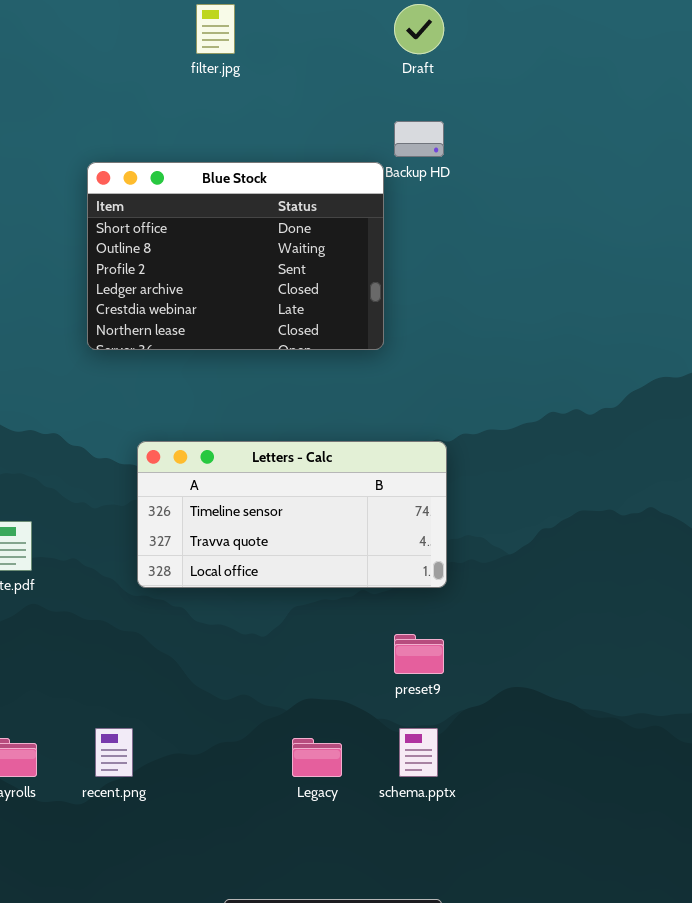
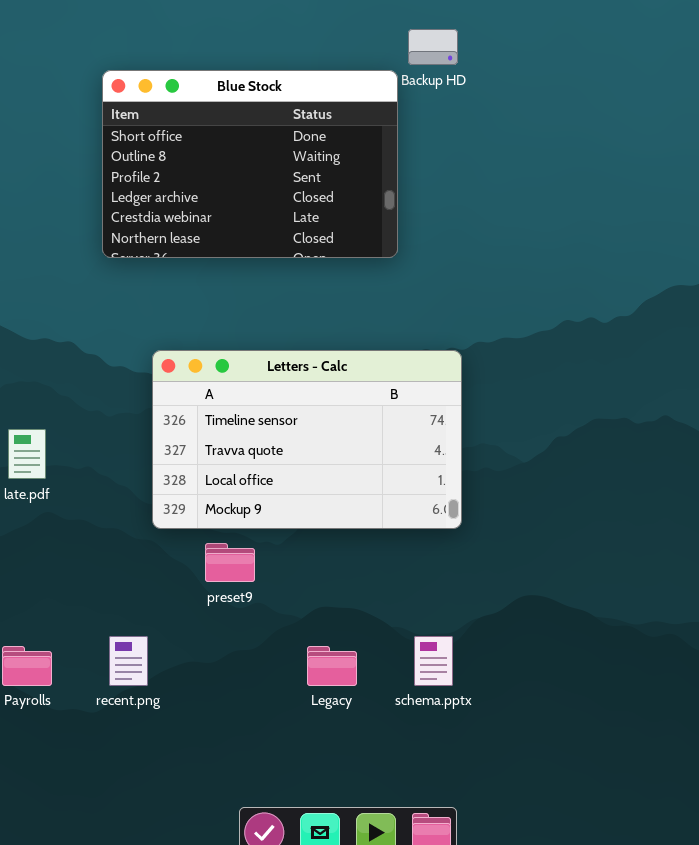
Letters - Calc: [137,441,447,588] -> [152,350,462,529], resized
preset9: [394,634,444,674] -> [205,543,255,582], moved

